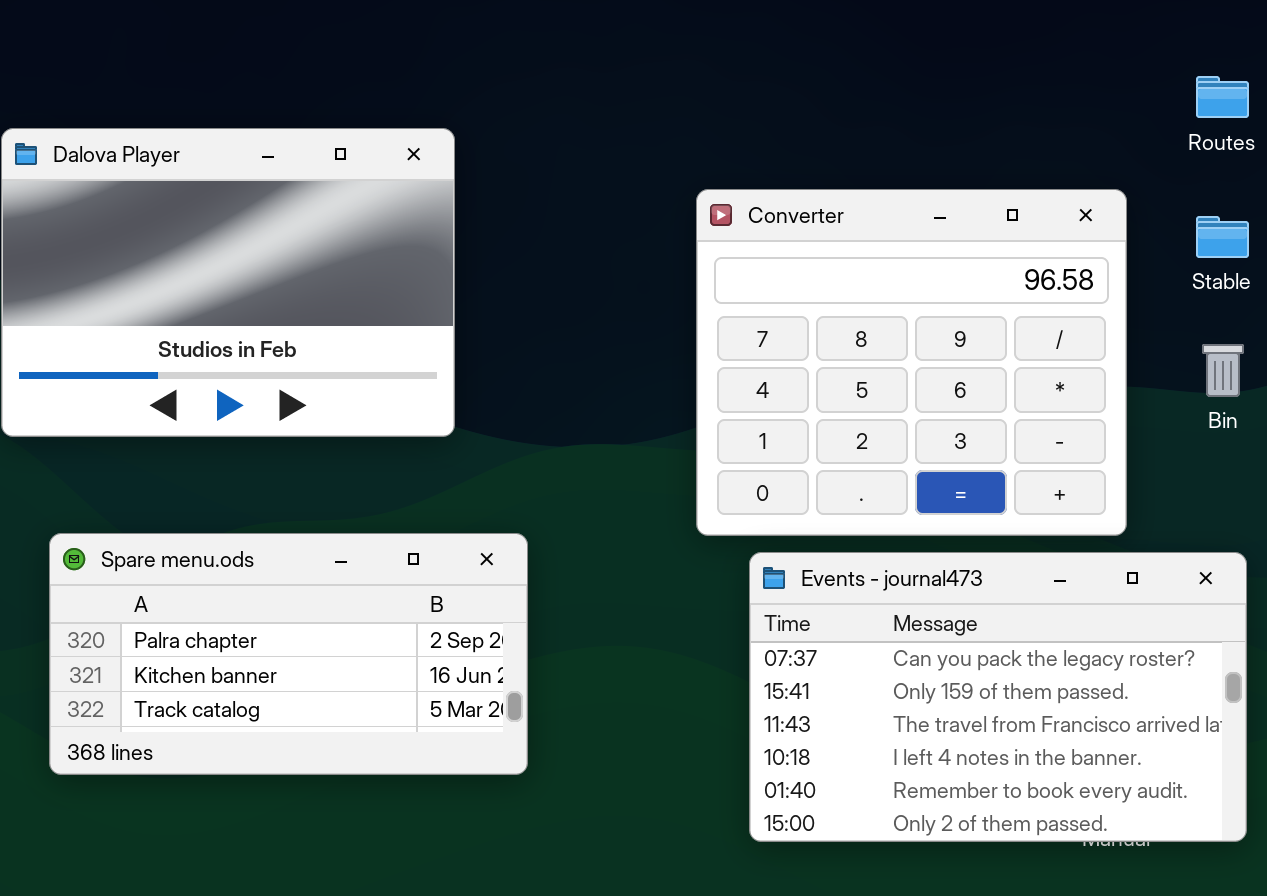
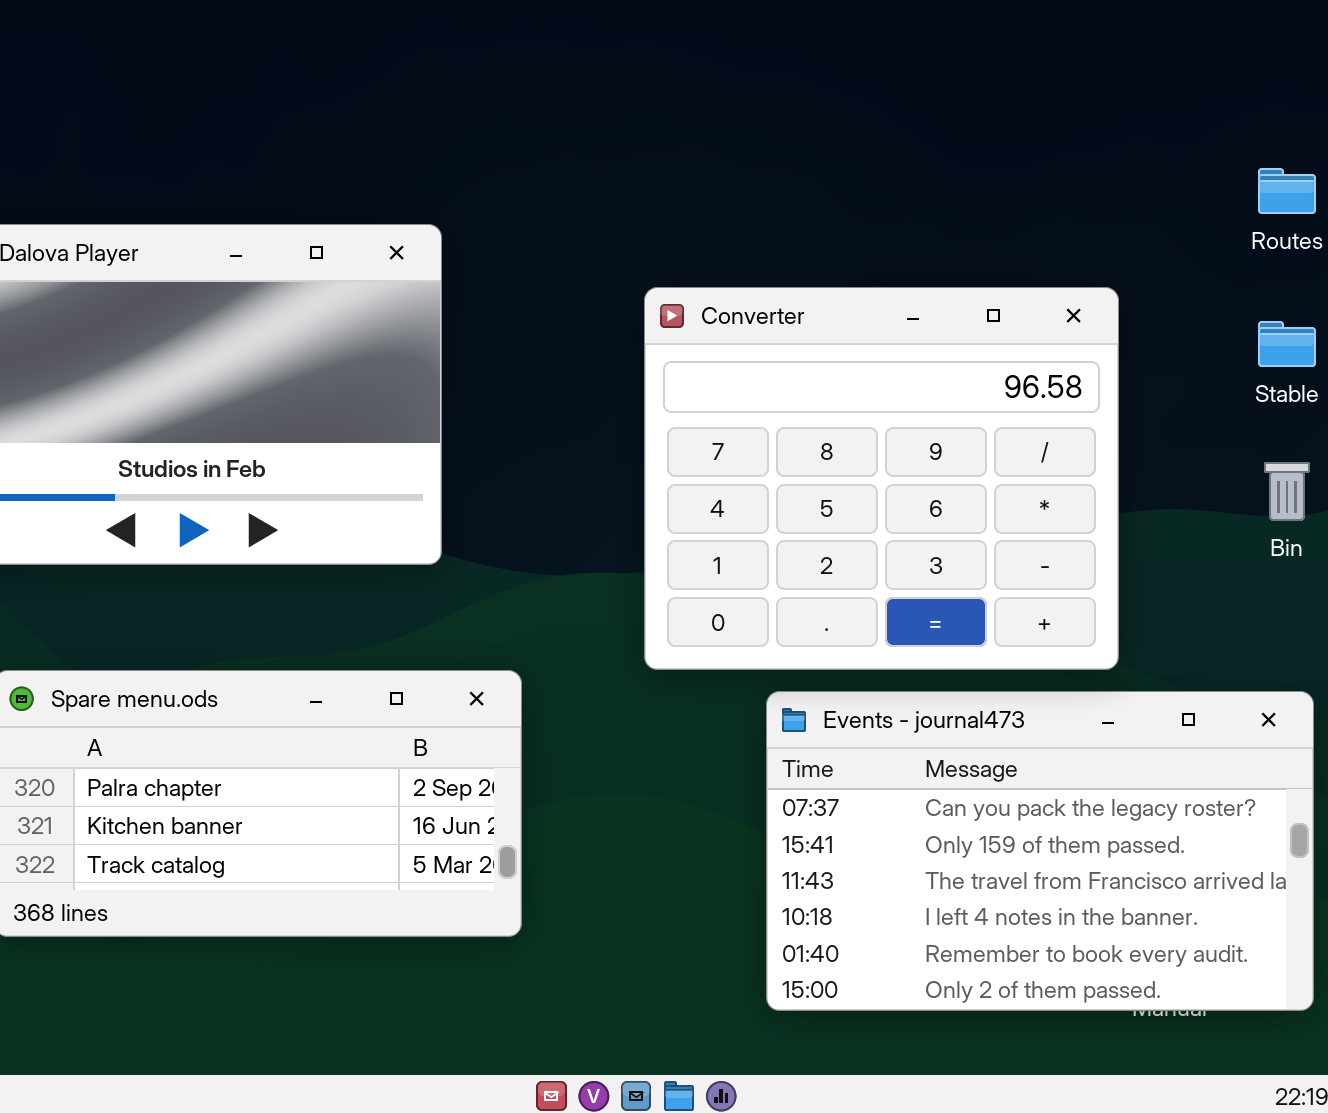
Converter: [696,189,1127,536] -> [644,287,1119,670], moved

